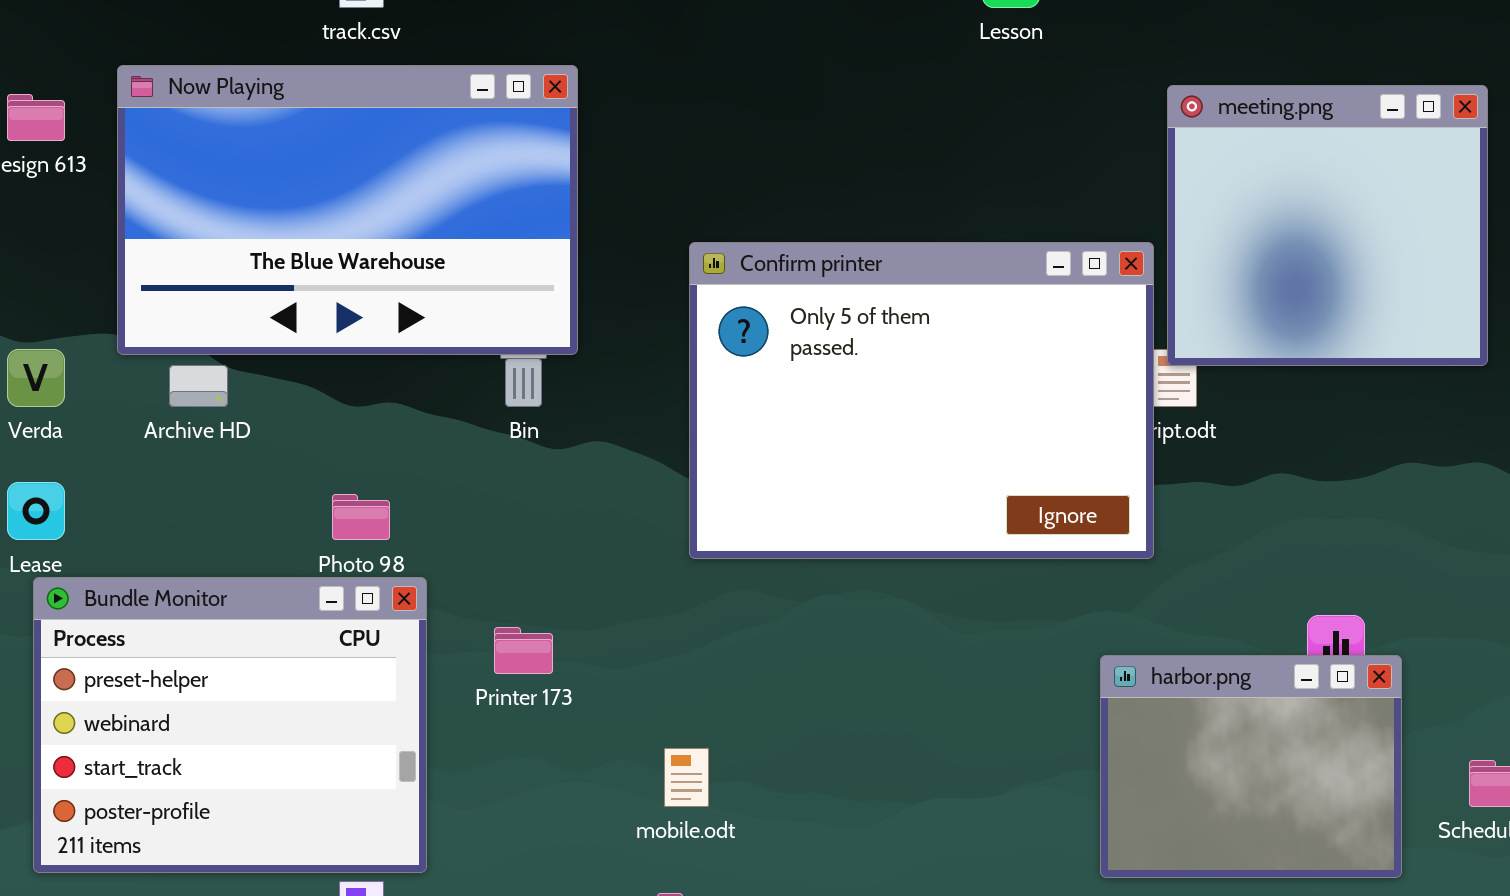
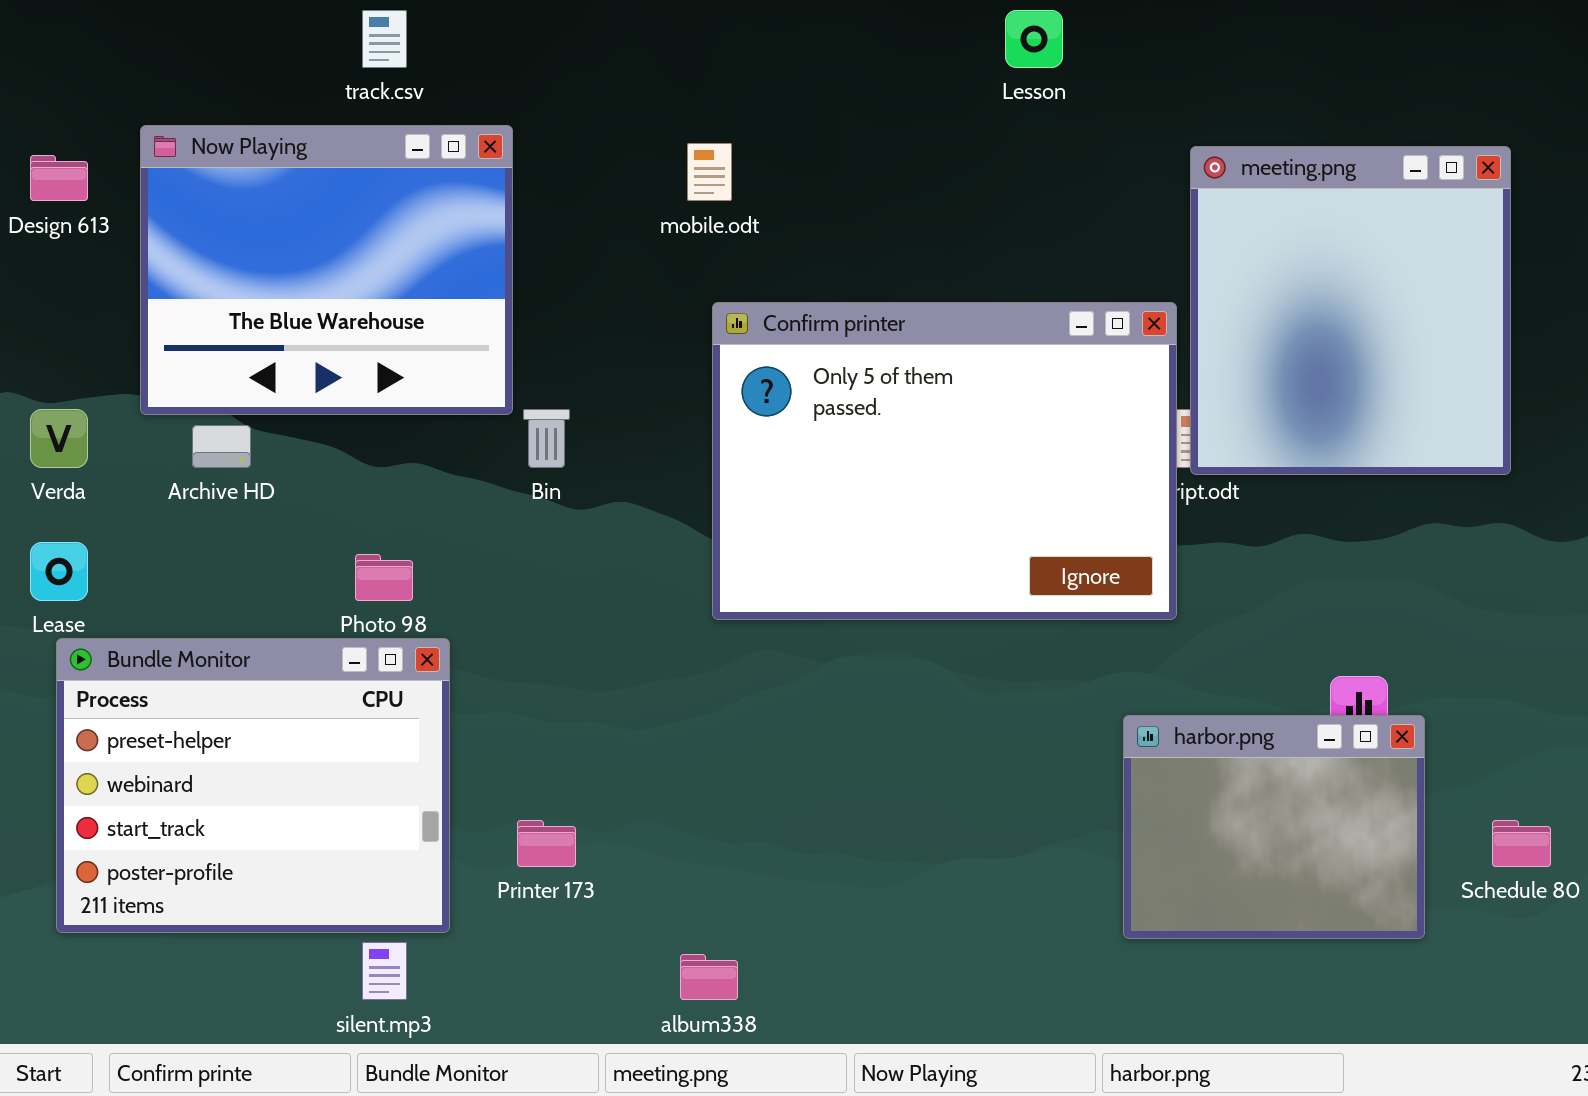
Now Playing: [117,65,578,355] -> [140,125,513,415], resized
meeting.png: [1167,85,1488,366] -> [1190,146,1511,475], resized
Printer 173: [494,627,553,674] -> [517,820,576,867], moved
mobile.odt: [664,748,709,807] -> [687,143,732,201], moved

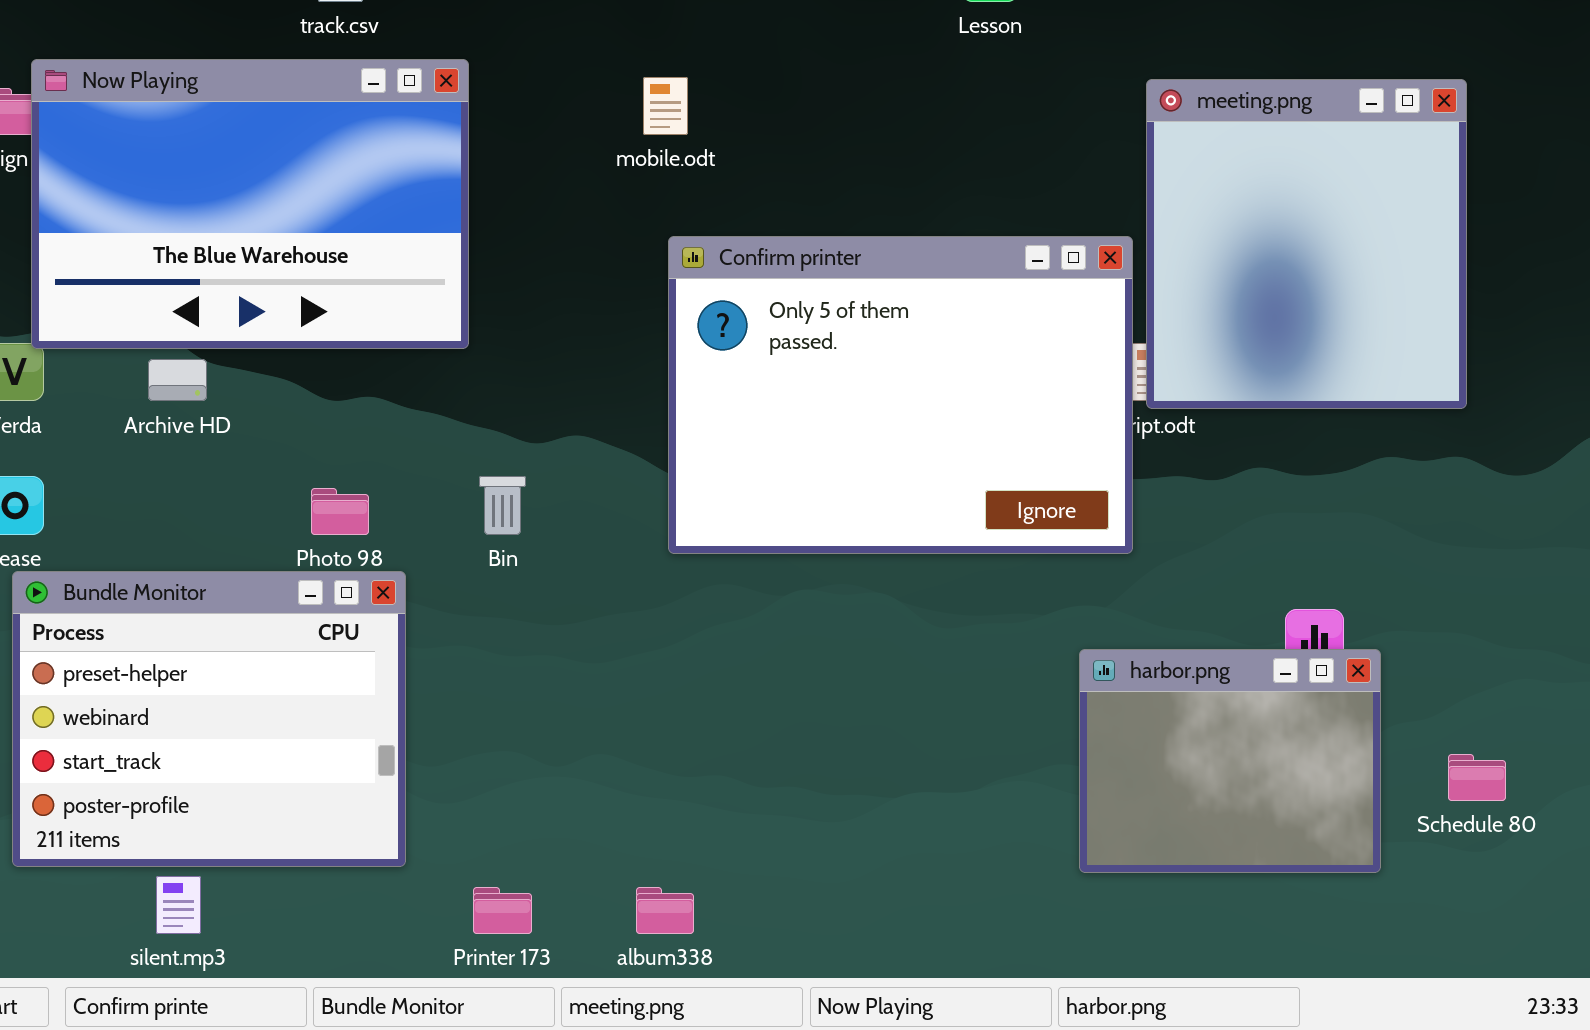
Now Playing: [140,125,513,415] -> [31,59,469,349], resized
Bin: [523,409,570,468] -> [479,476,526,535], moved
Printer 173: [517,820,576,867] -> [473,887,532,934], moved
silent.mp3: [362,942,407,1000] -> [156,876,201,934], moved

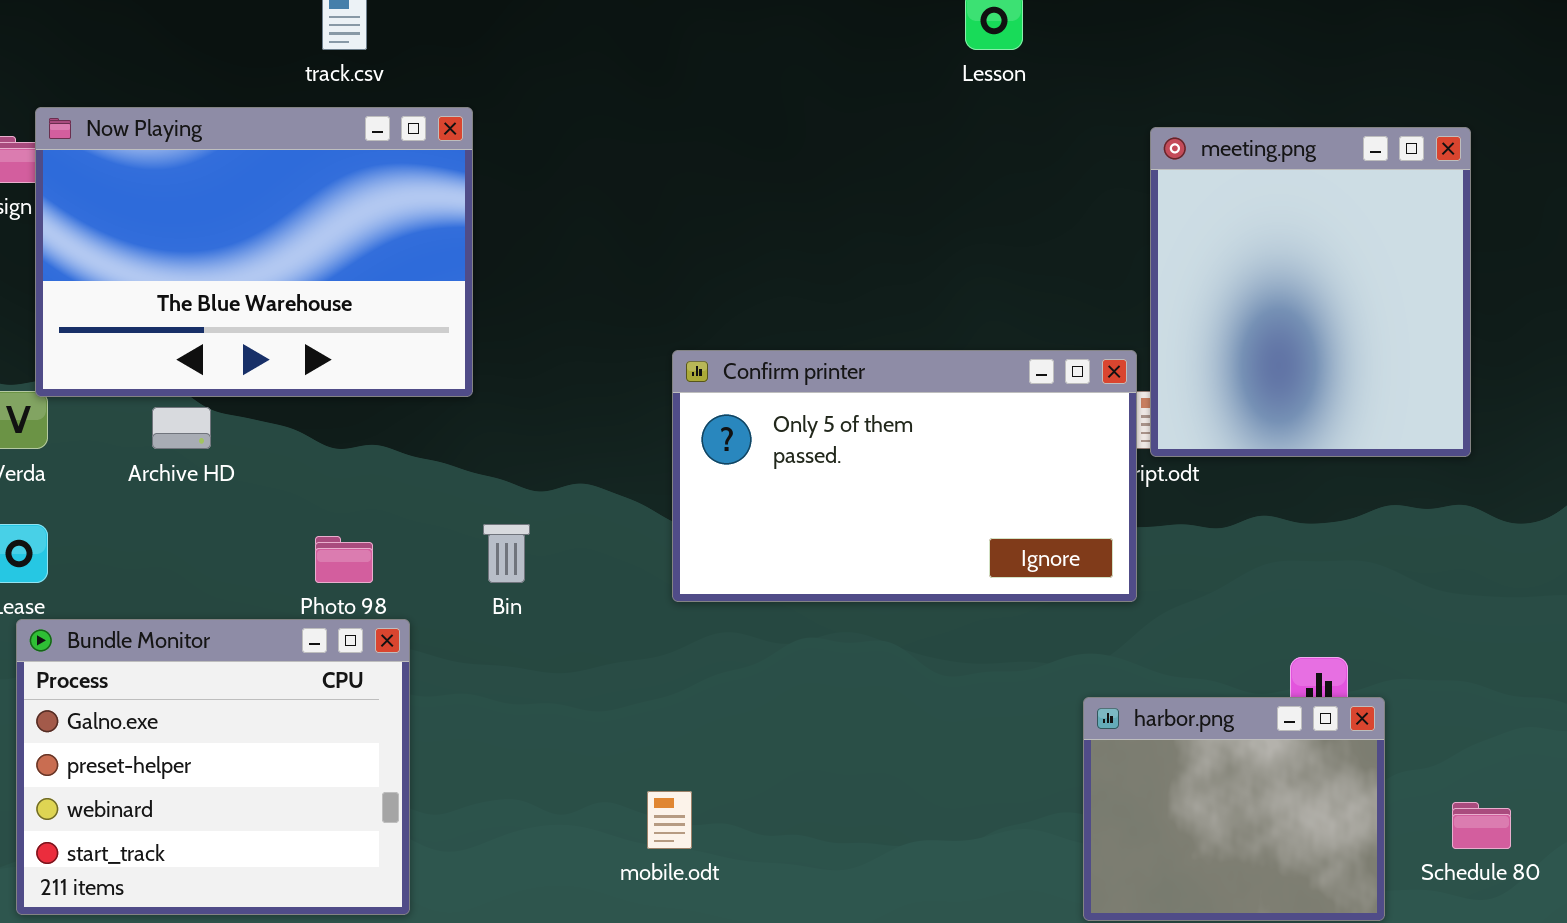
mobile.odt: [643,77,688,135] -> [647,791,692,849], moved
Confirm printer: [668,236,1133,554] -> [672,350,1137,602], resized
Bundle Monitor: [12,571,406,867] -> [16,619,410,915], scrolled up 1 row

